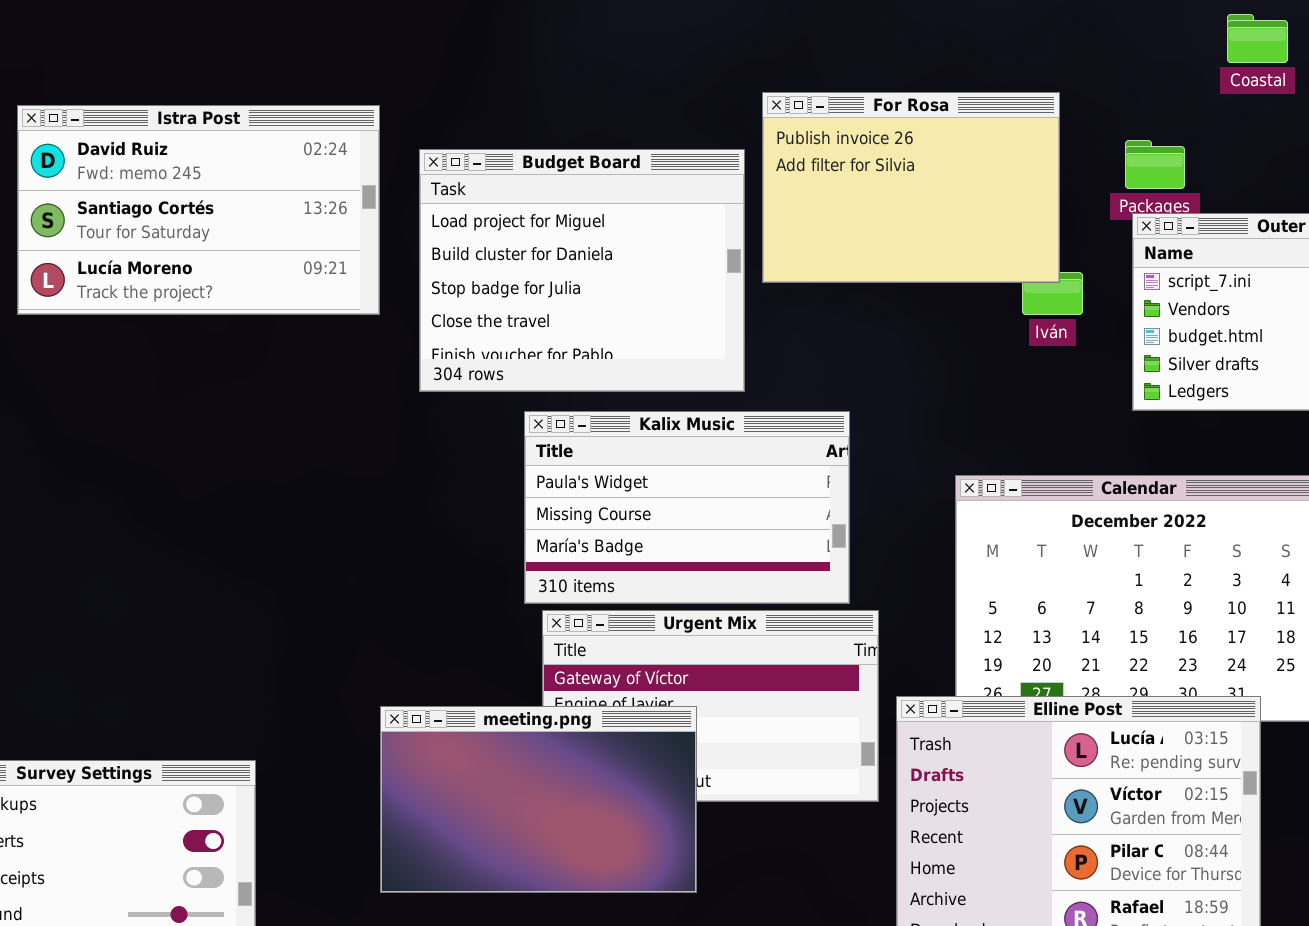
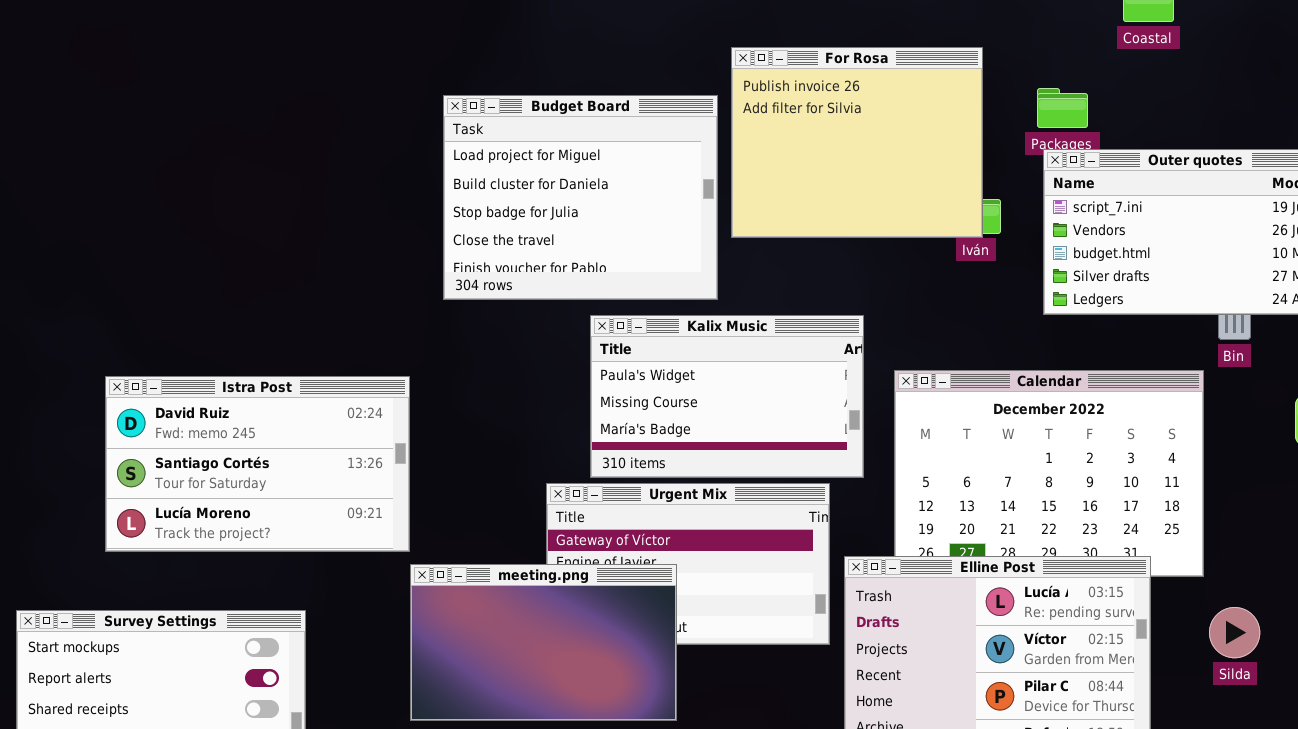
For Rosa: [762,92,1060,283] -> [731,47,983,238], resized
Istra Post: [17,105,380,315] -> [105,376,410,552], moved
Kalix Music: [524,411,850,604] -> [590,315,864,478], moved

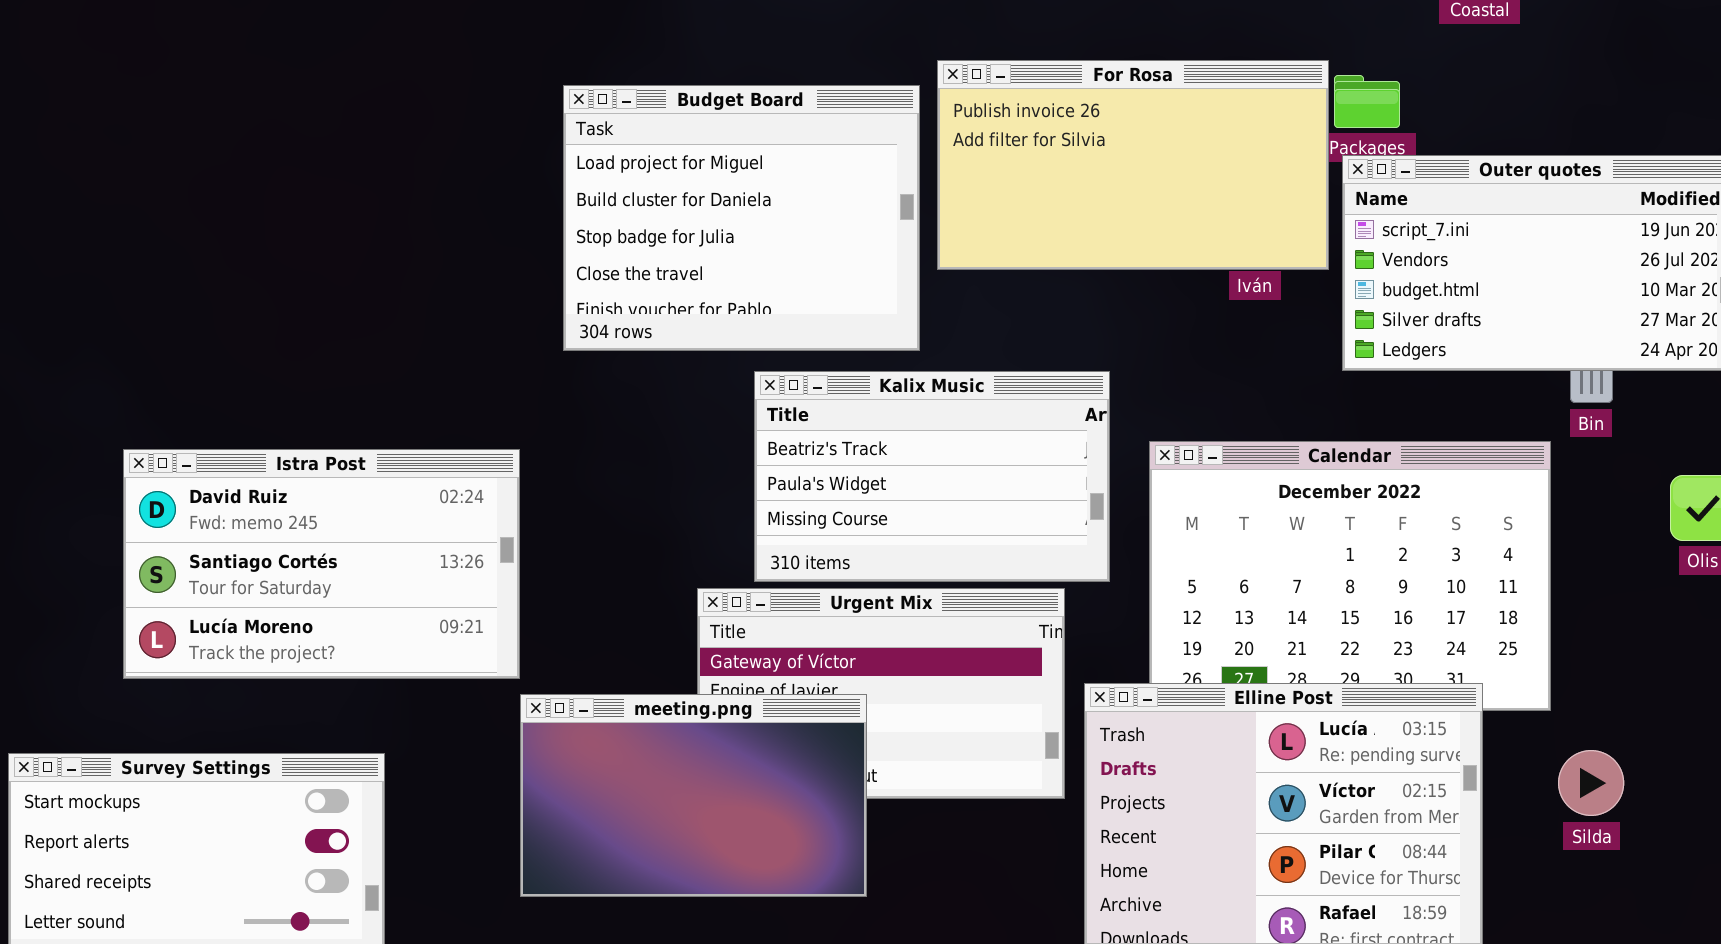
For Rosa: [731,47,983,238] -> [937,60,1329,270], resized
Kalix Music: [590,315,864,478] -> [754,371,1110,582], scrolled up 1 row

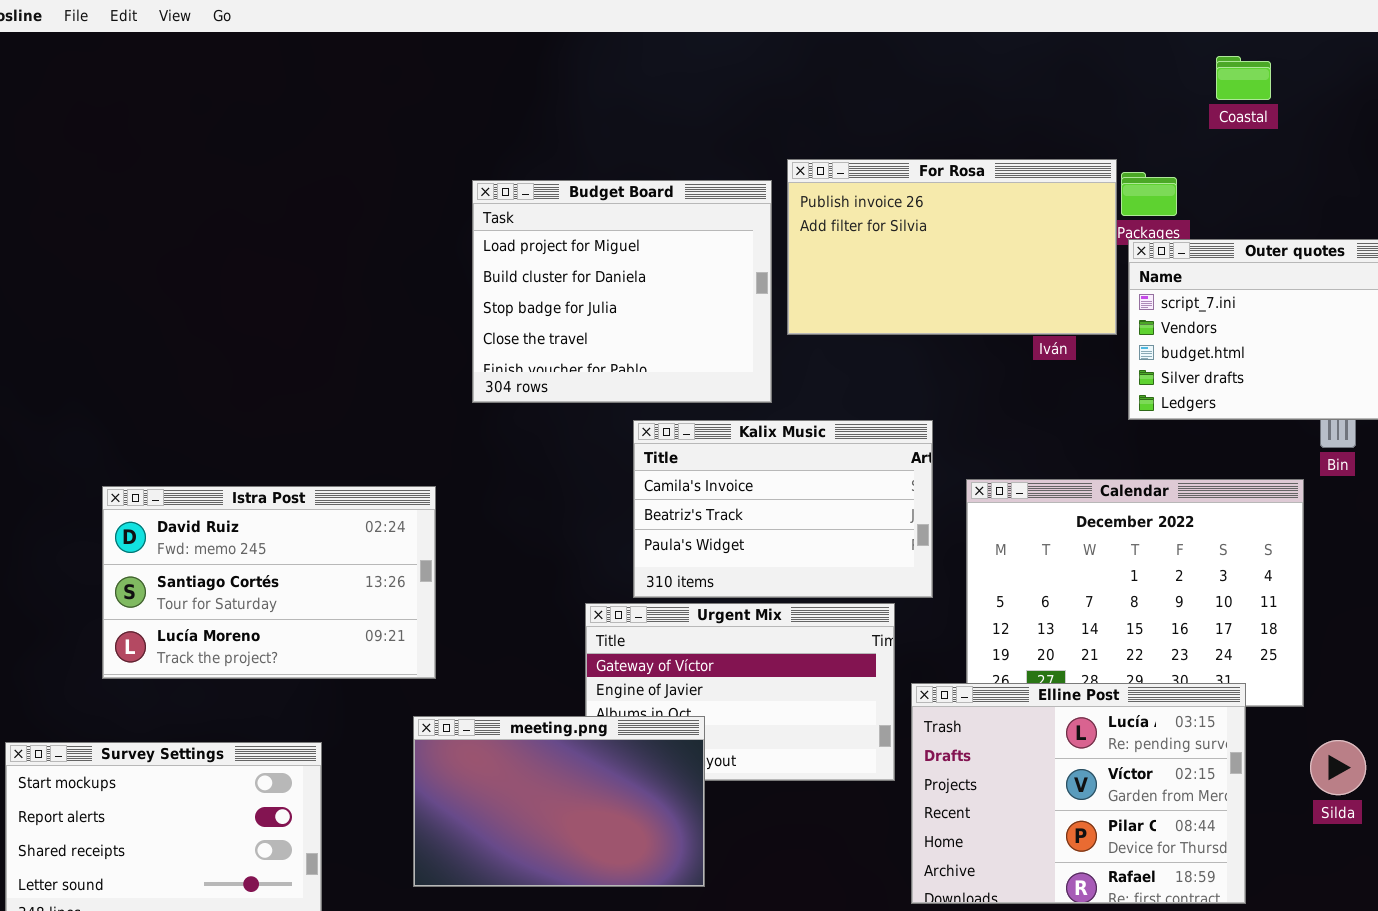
Kalix Music: [754,371,1110,582] -> [633,420,933,598], scrolled up 1 row
meeting.png: [520,694,867,897] -> [413,716,705,887], moved

